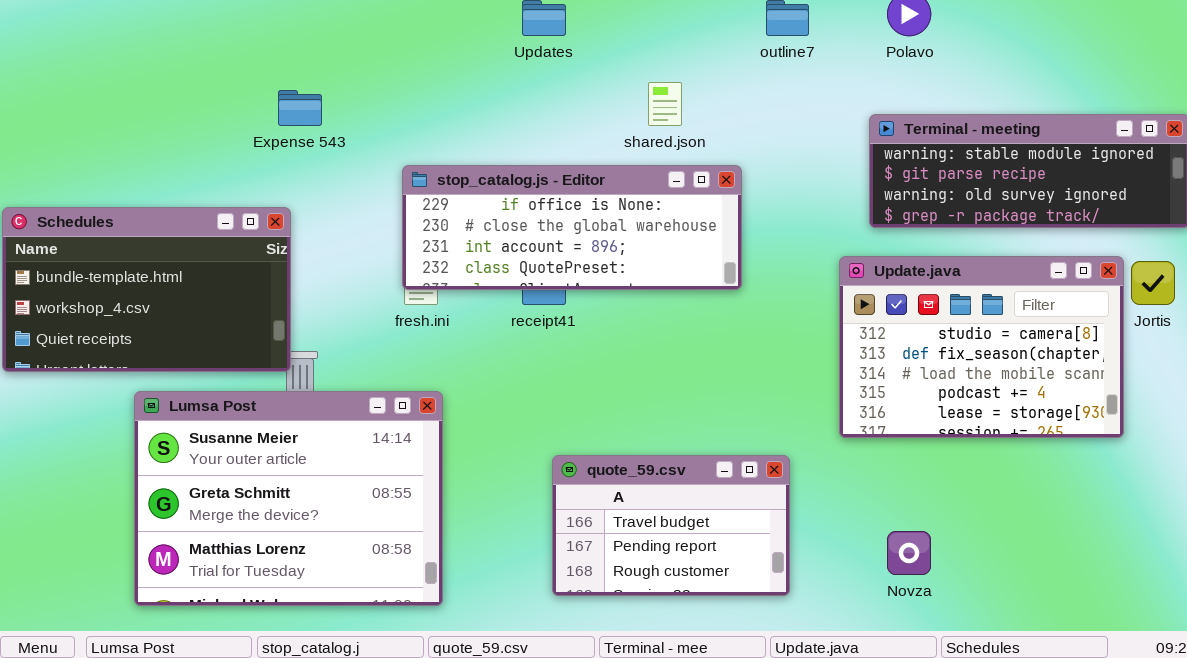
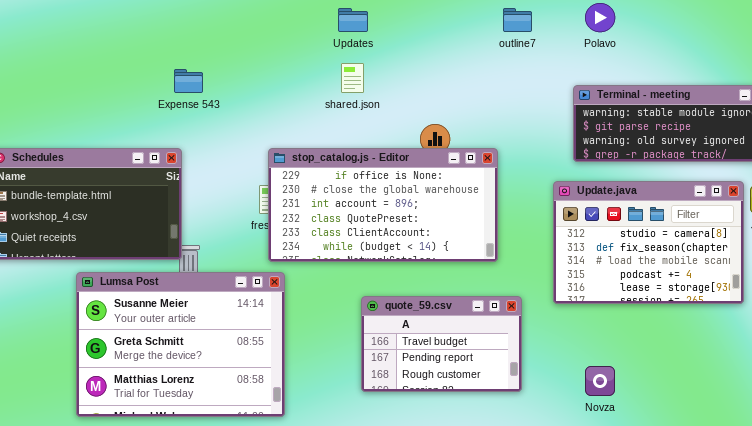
shared.json: [648,82,682,126] -> [341,63,364,93], moved
stop_catalog.js - Editor: [402,165,742,290] -> [268,148,498,262], moved, resized
quote_59.csv: [552,455,790,596] -> [361,296,522,392], moved

